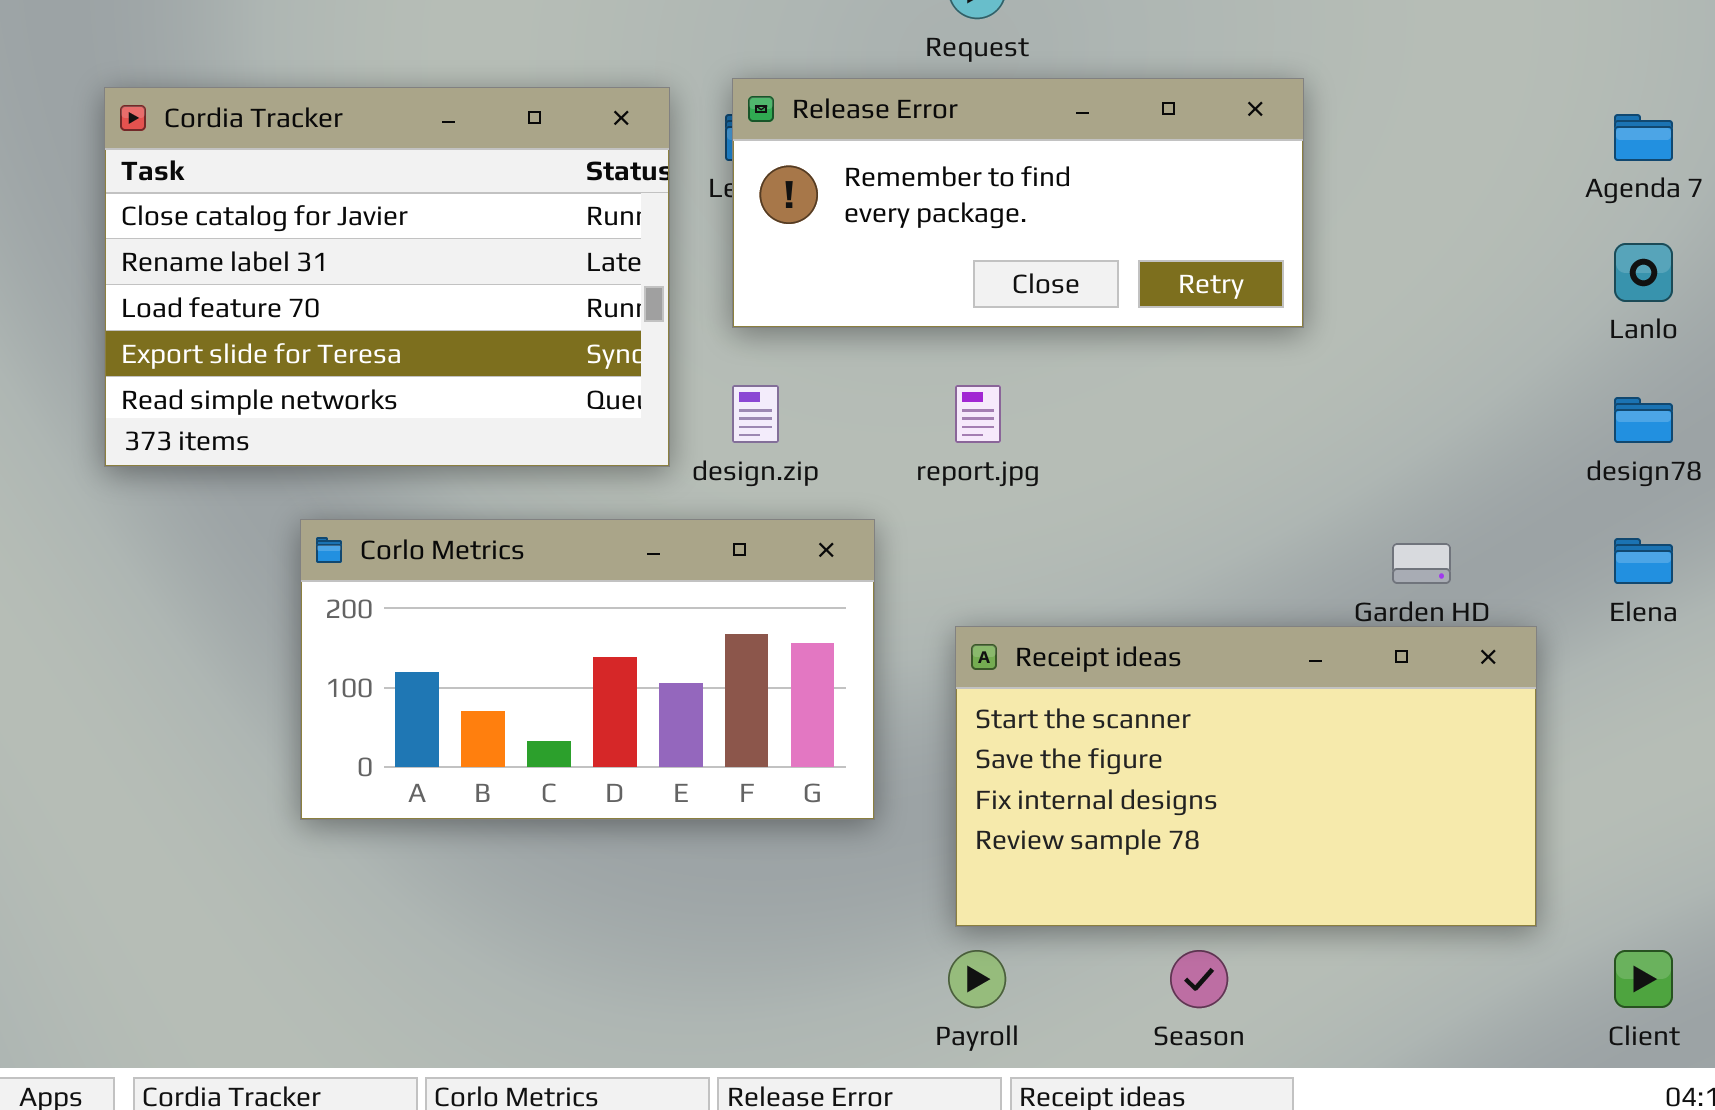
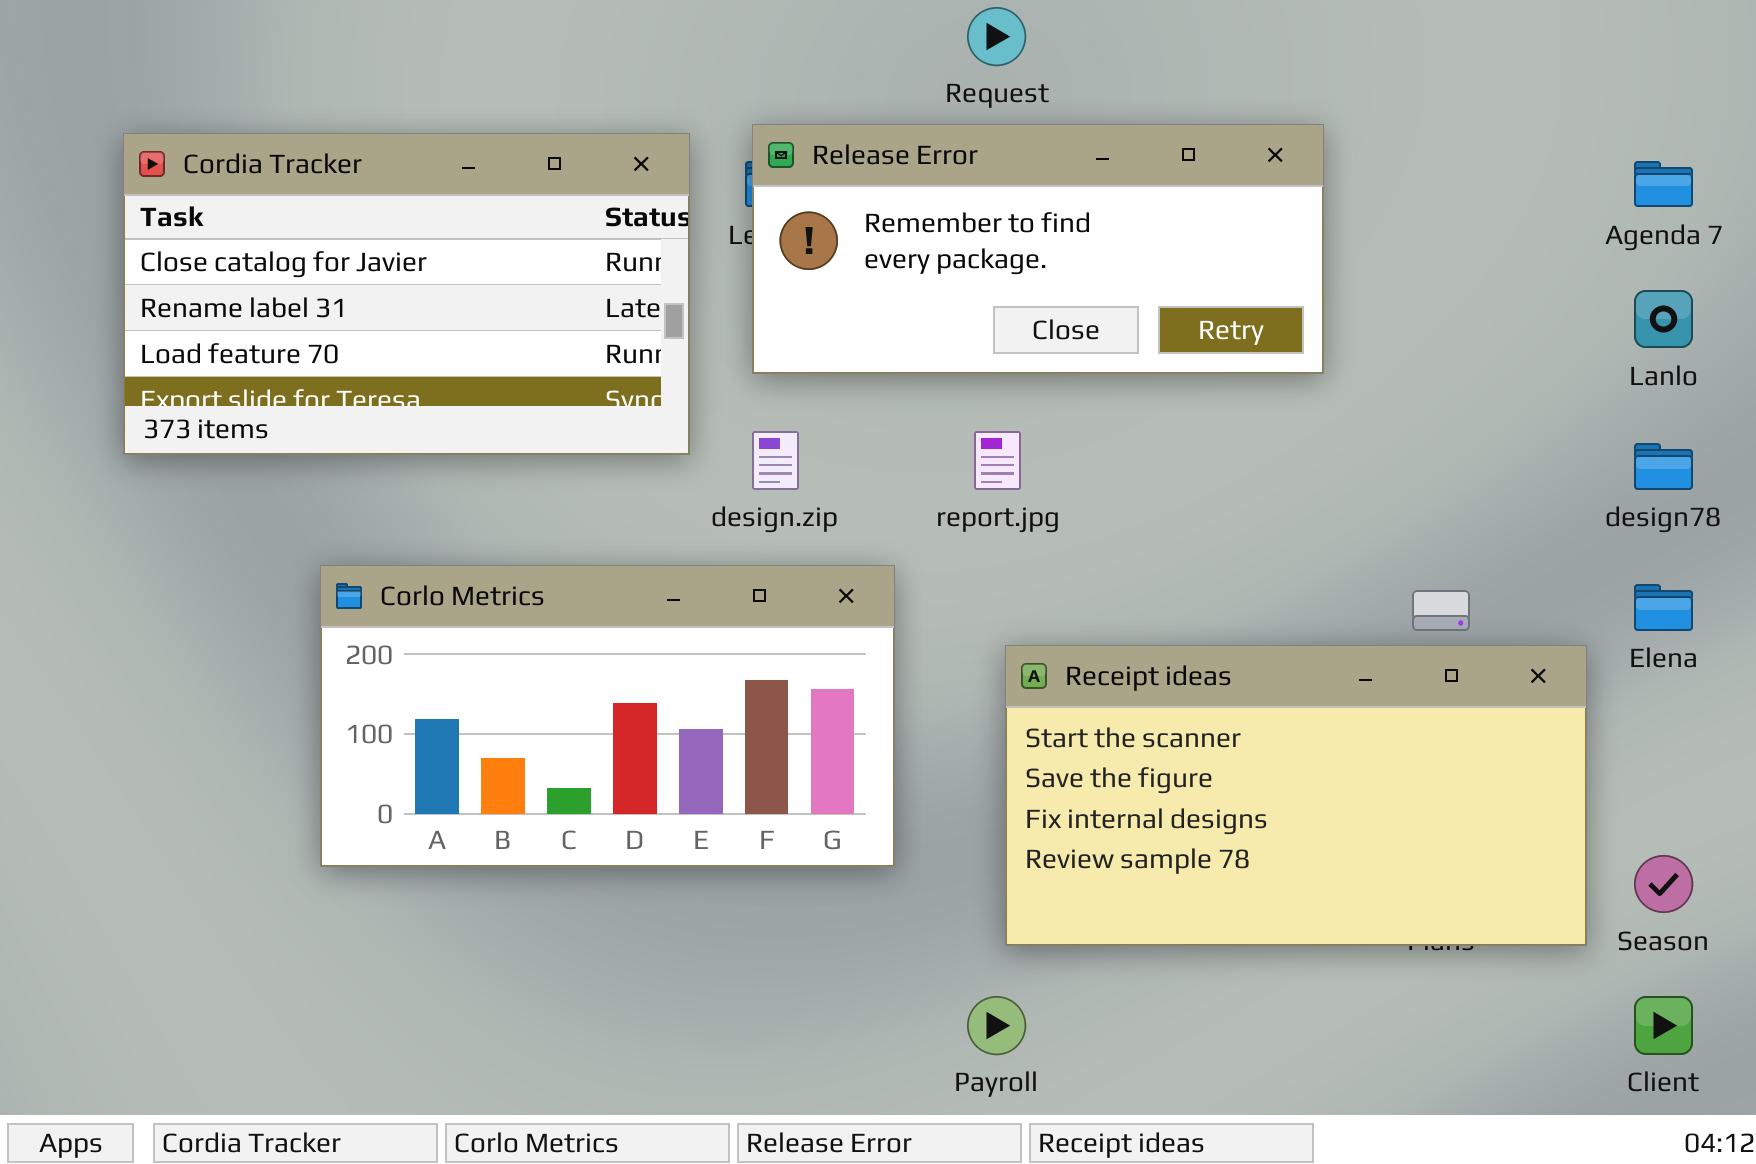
Cordia Tracker: [104,87,670,467] -> [123,133,690,455], resized
Receipt ideas: [955,626,1537,927] -> [1005,645,1587,946], moved
Season: [1170,950,1228,1008] -> [1634,855,1693,913], moved

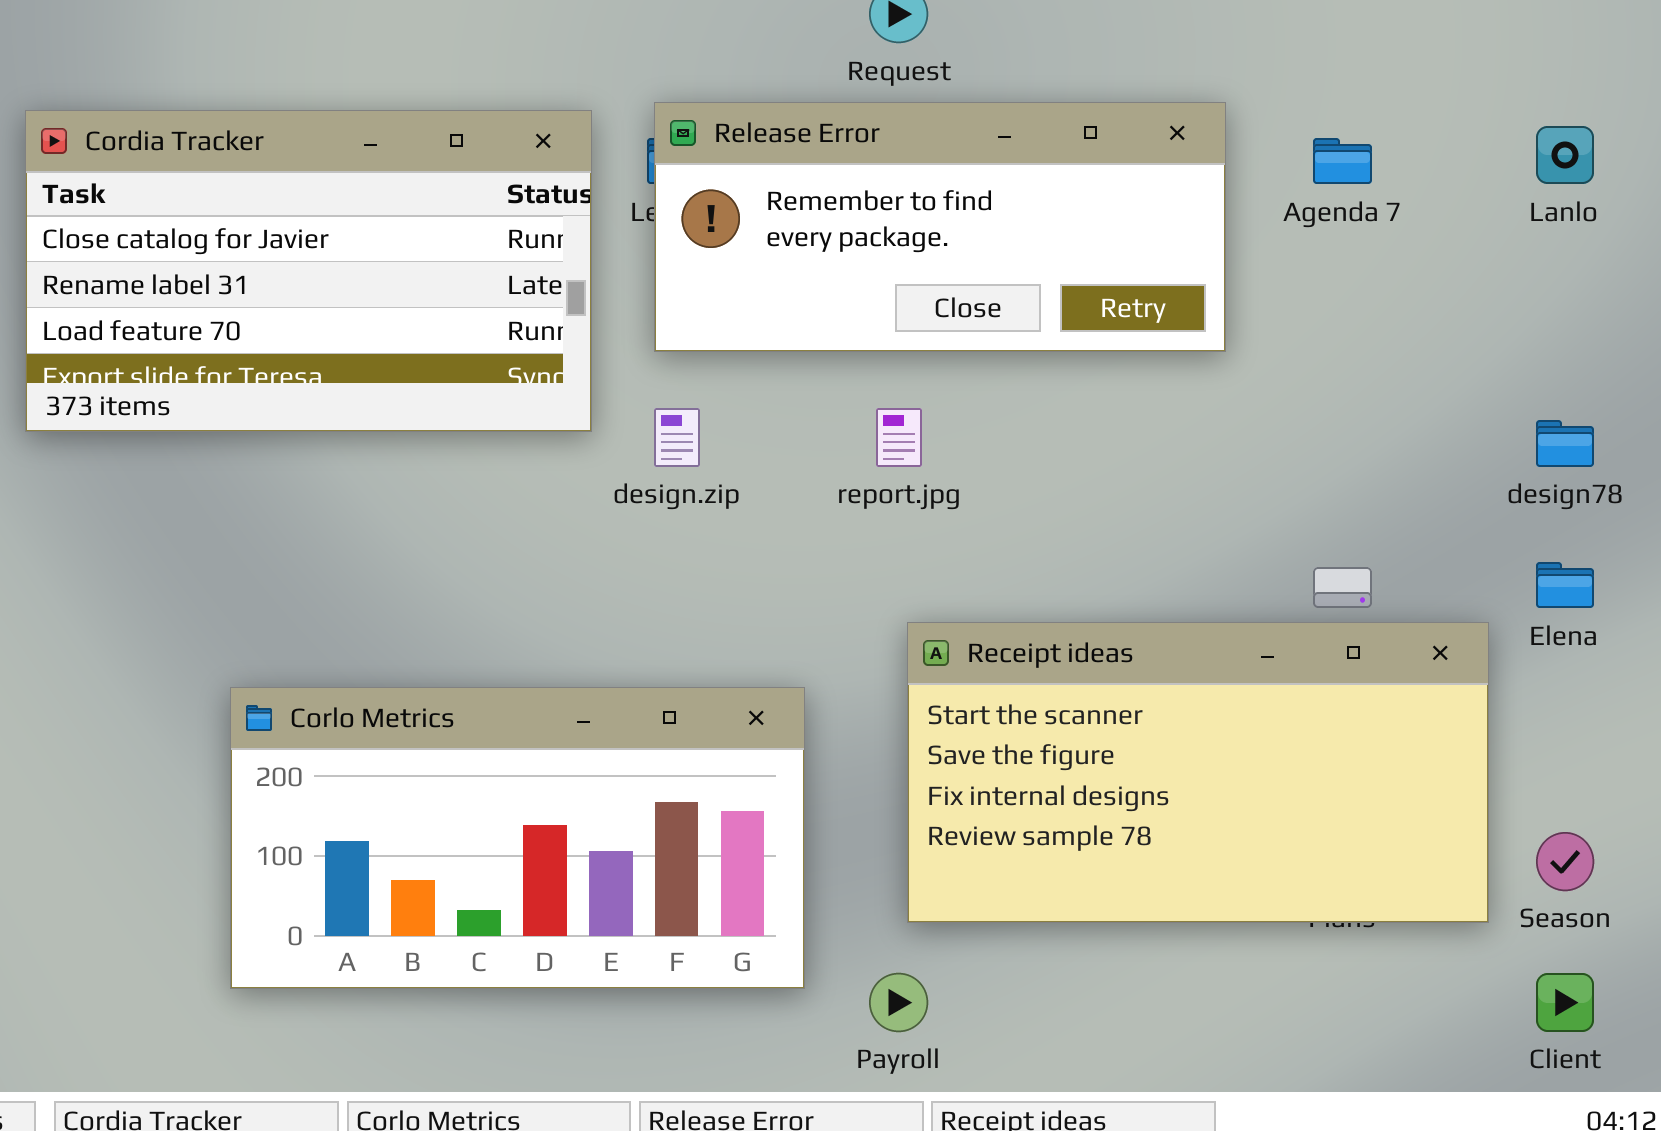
Agenda 7: [1634,161,1693,207] -> [1313,138,1372,184], moved
Lanlo: [1634,290,1693,348] -> [1536,126,1594,184], moved
Corlo Metrics: [320,565,895,867] -> [230,687,805,989], moved

